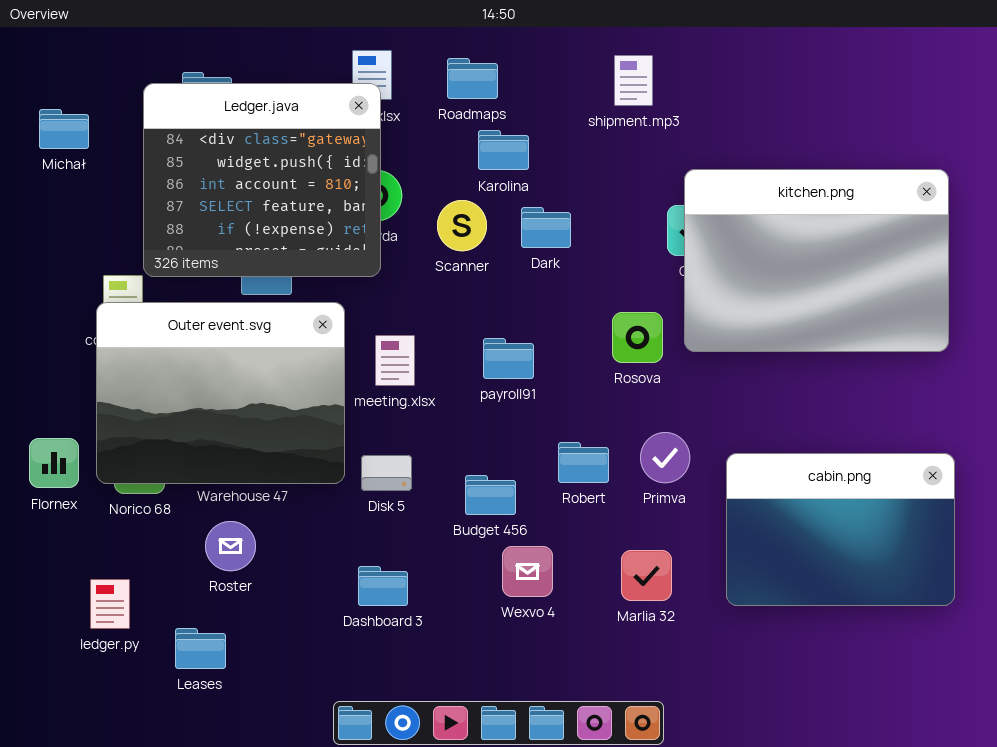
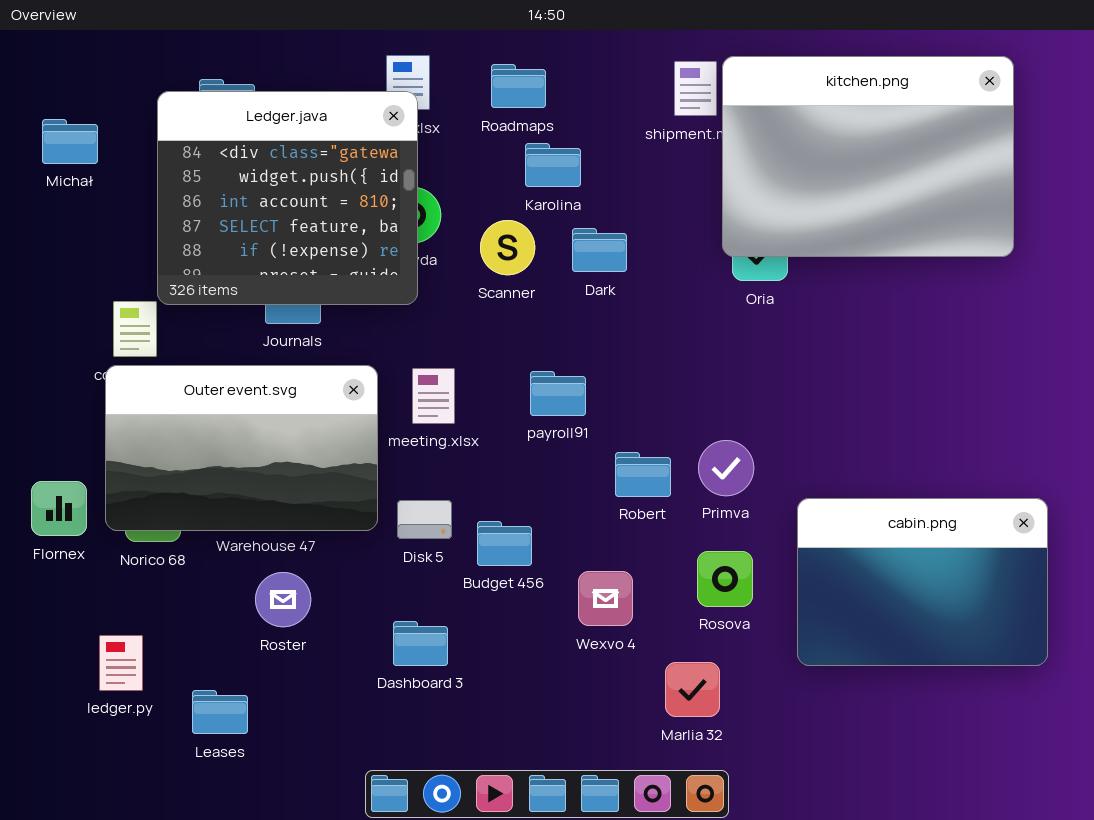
kitchen.png: [684,169,949,352] -> [722,56,1014,257], moved
Outer event.svg: [96,302,345,484] -> [105,365,378,531], resized
Rosova: [612,312,663,363] -> [697,551,753,607], moved
Primva: [640,432,690,483] -> [698,440,754,496], moved
Robert: [558,442,609,483] -> [615,452,671,497], moved
Budget 456: [465,475,516,515] -> [477,521,532,566], moved
Roster: [205,521,256,571] -> [255,572,311,627], moved
Wexvo 4: [502,546,553,597] -> [578,571,633,626], moved
Marlia 32: [621,550,672,601] -> [665,662,720,717], moved

